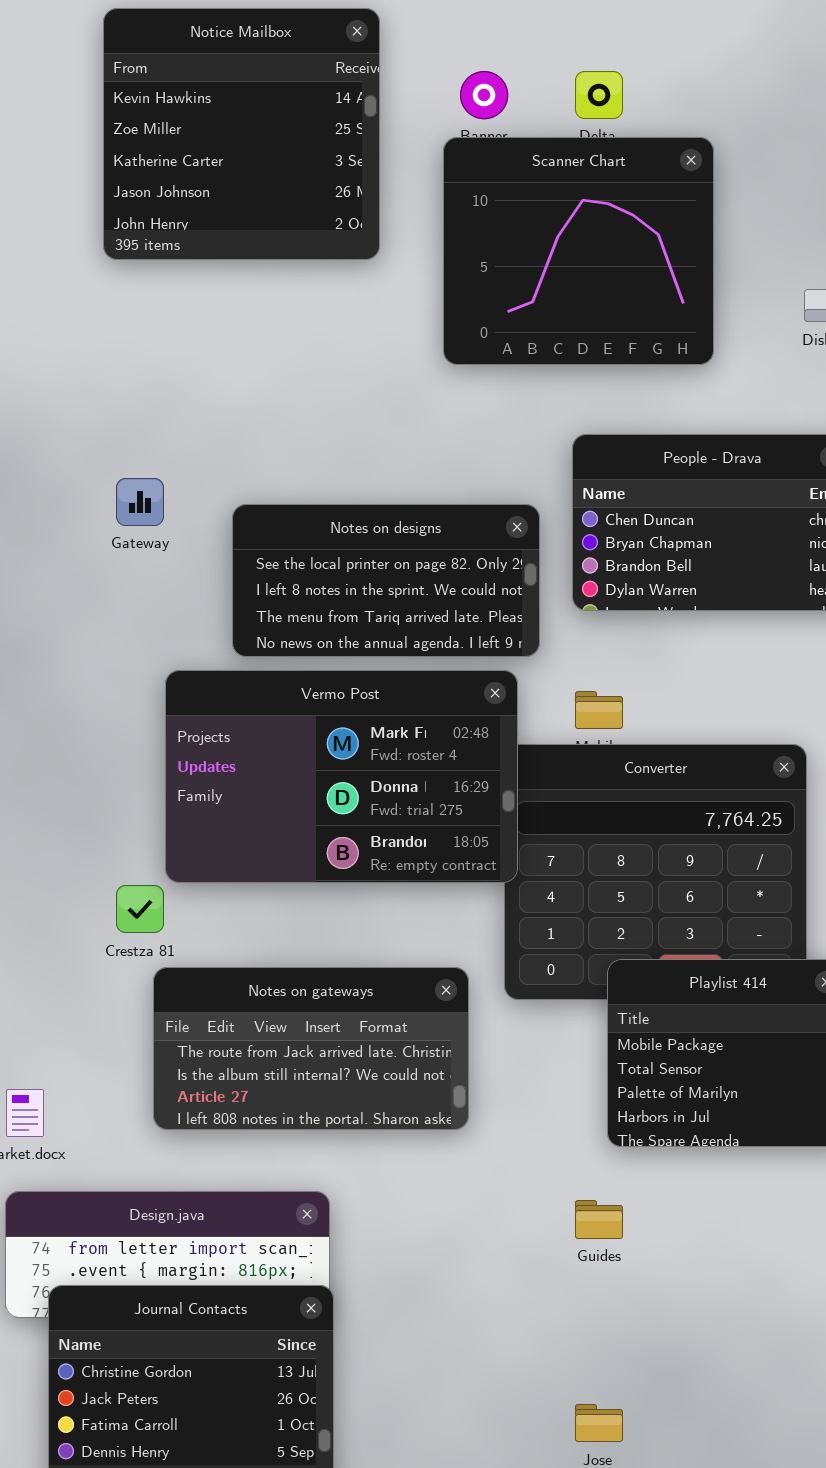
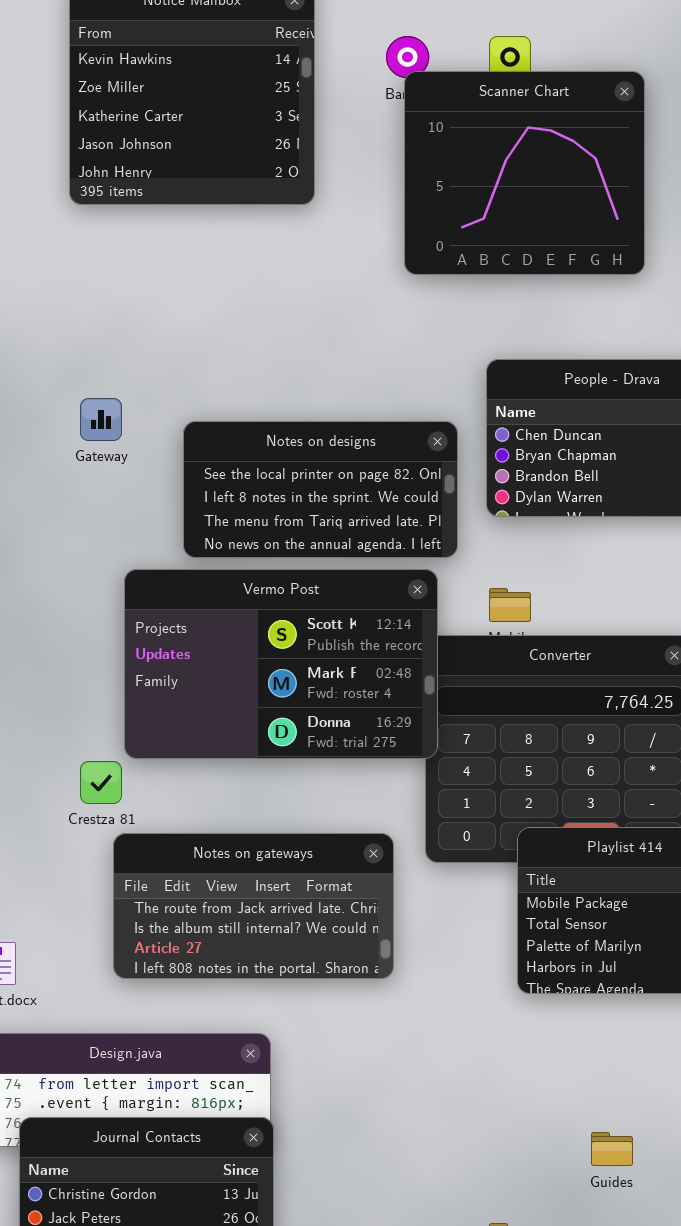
Scanner Chart: [443,137,714,365] -> [404,71,645,275], moved
Vermo Post: [165,670,518,883] -> [124,569,438,759], scrolled up 1 row
Guides: [575,1200,623,1239] -> [591,1132,633,1166], moved

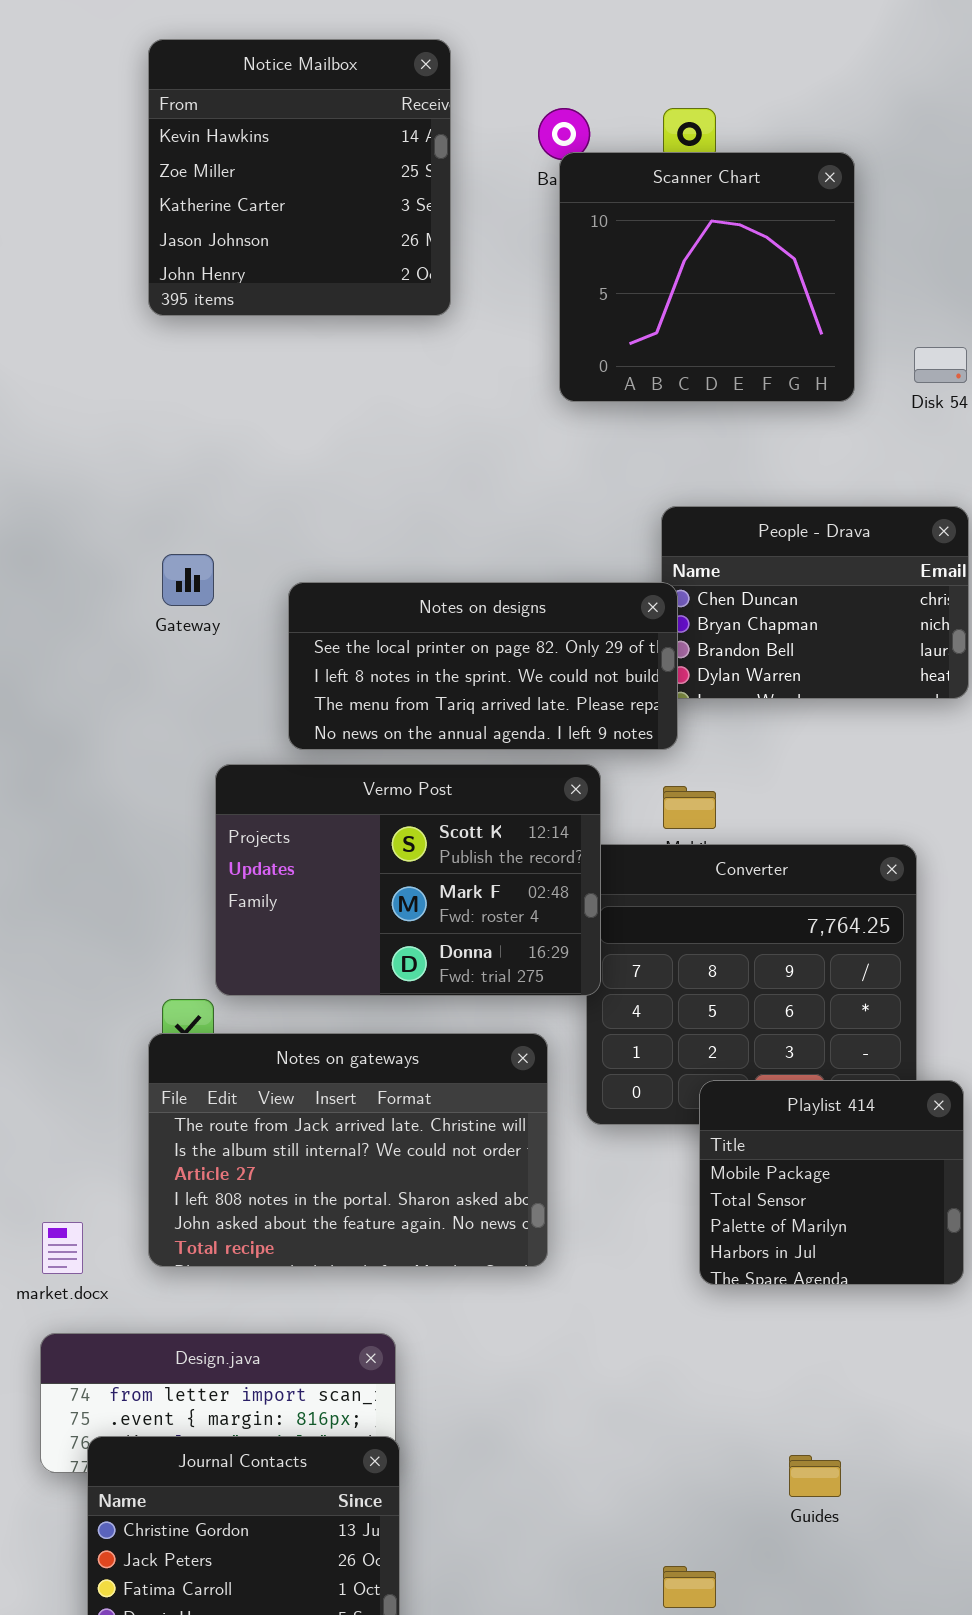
Notes on designs: [183,421,458,558] -> [288,582,678,750], resized
Notes on gateways: [113,833,394,979] -> [148,1033,548,1267], resized

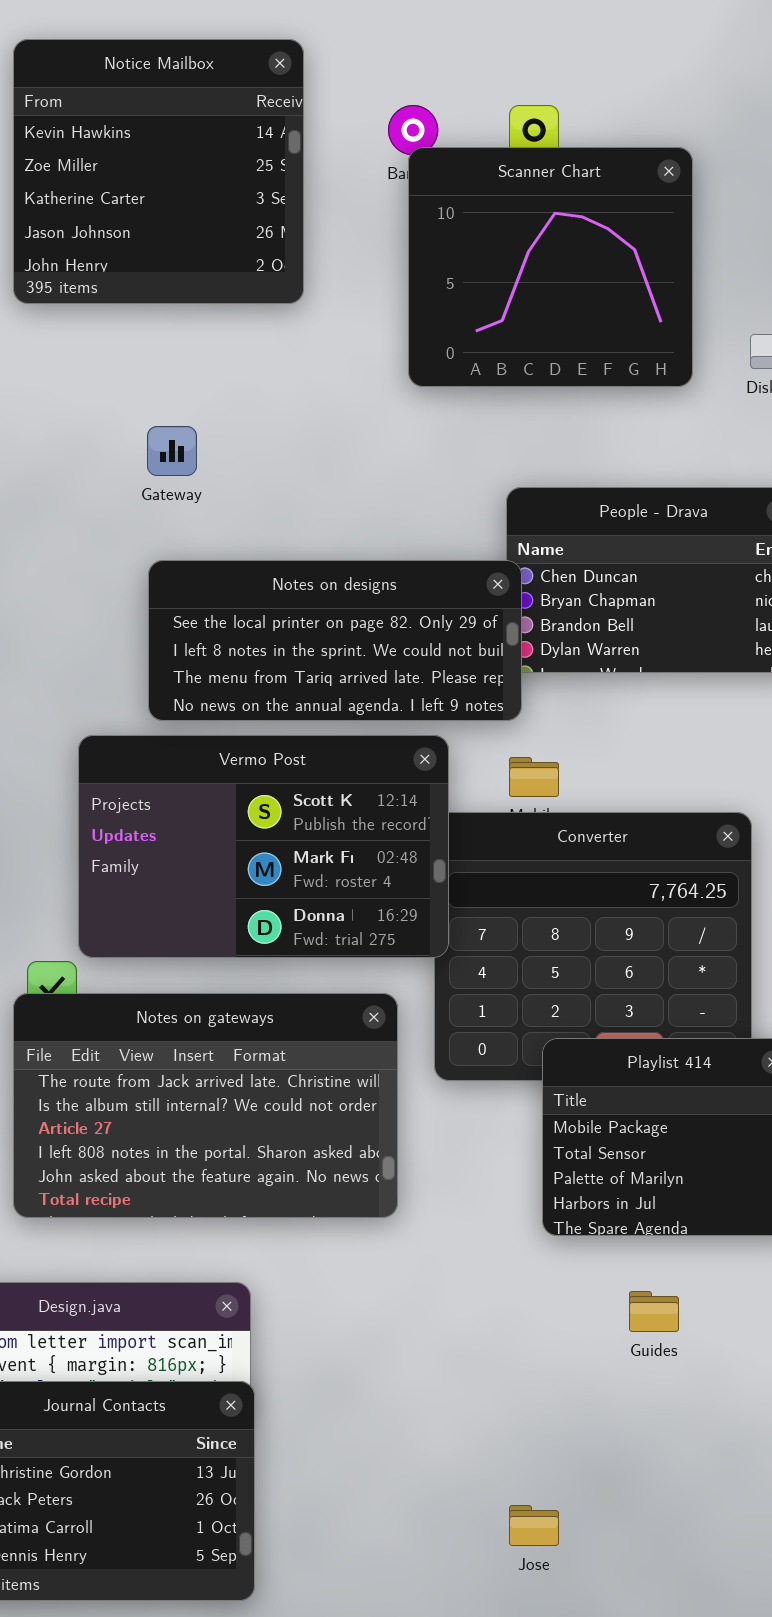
Gateway: [162,554,214,606] -> [147,426,197,476], moved
Guides: [789,1455,841,1497] -> [629,1291,679,1332], moved

